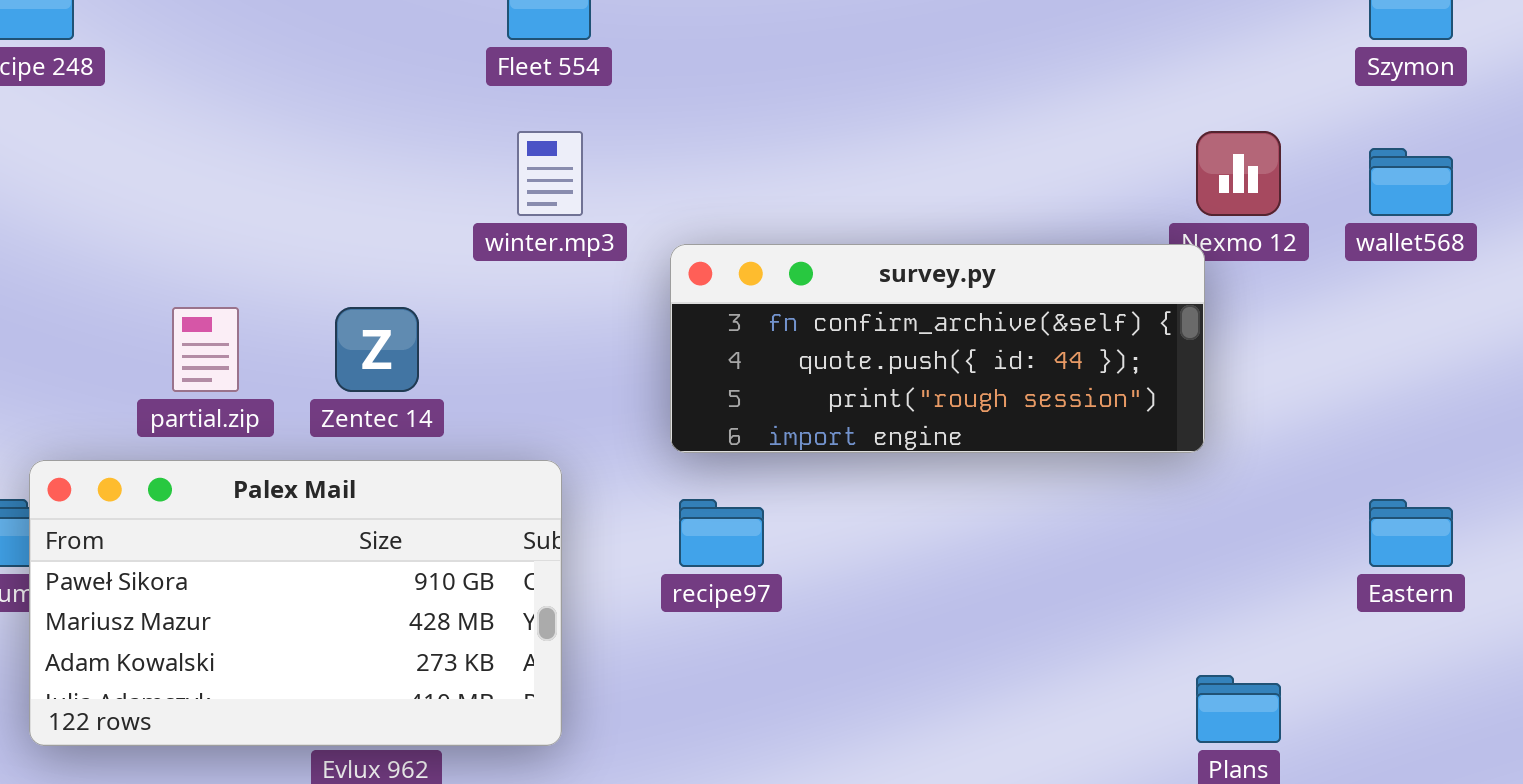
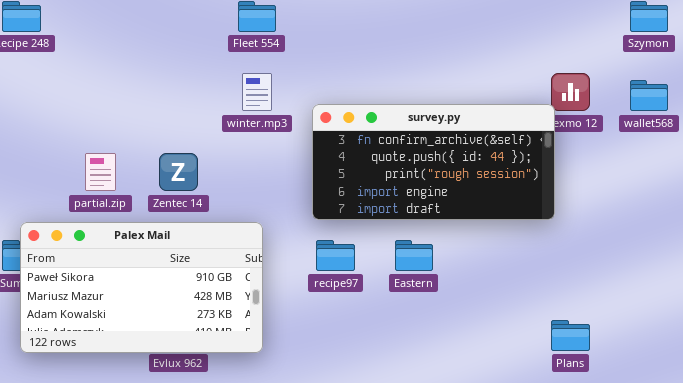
survey.py: [670,244,1205,453] -> [312,104,555,220], resized
Eastern: [1369,499,1453,567] -> [395,240,433,271], moved

